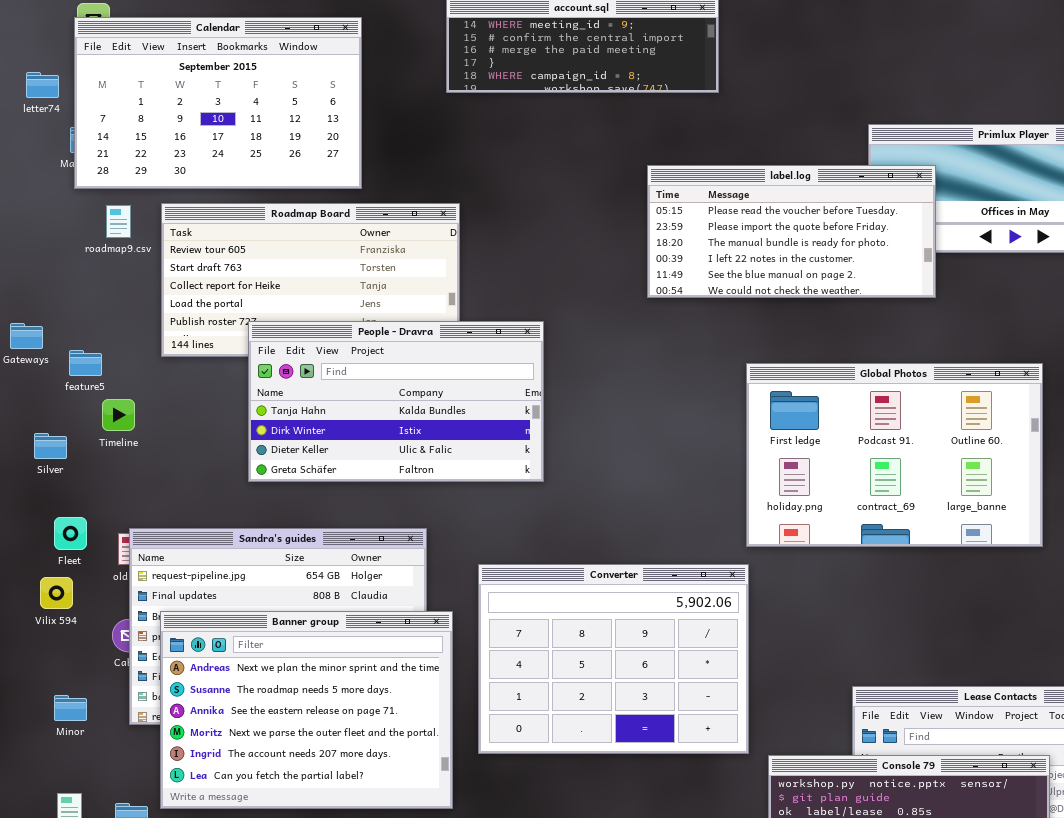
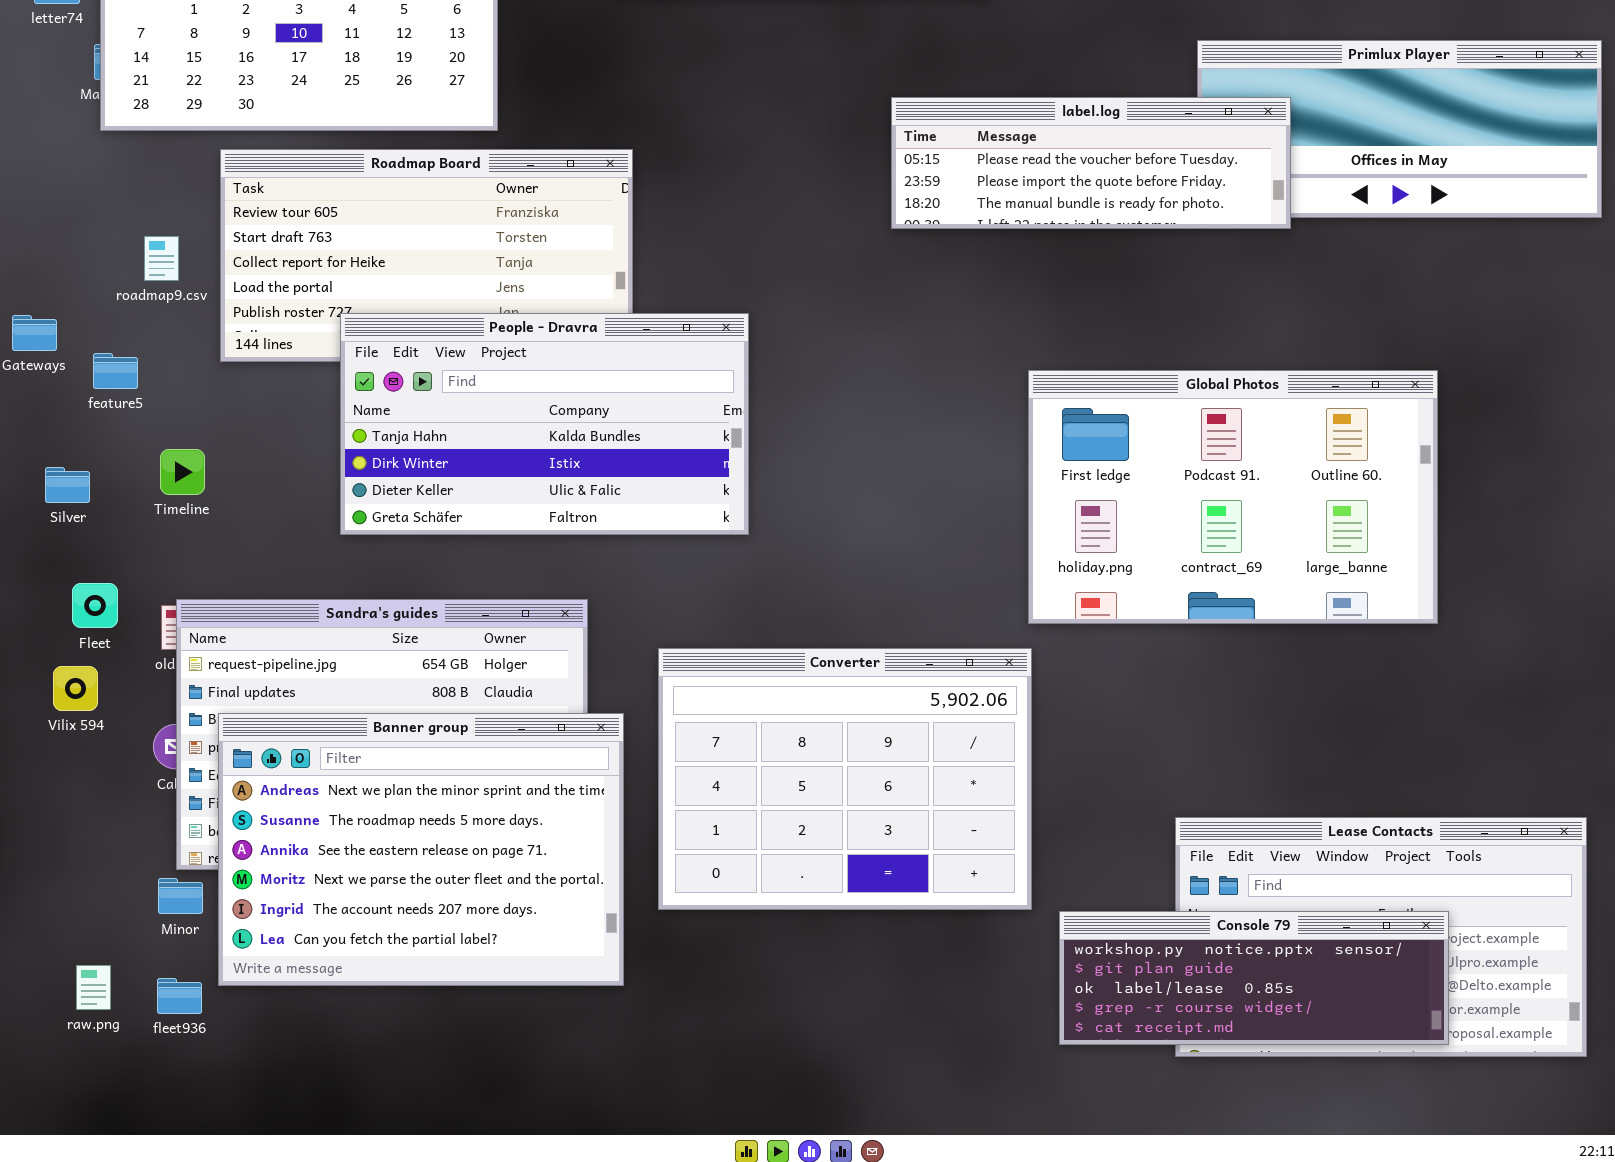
label.log: [647,165,936,298] -> [891,97,1291,229], resized
roadmap9.csv: [106,205,131,238] -> [144,236,179,281], moved
Timeline: [102,399,135,431] -> [160,449,205,495], moved
Minor: [54,695,87,721] -> [158,878,203,914], moved

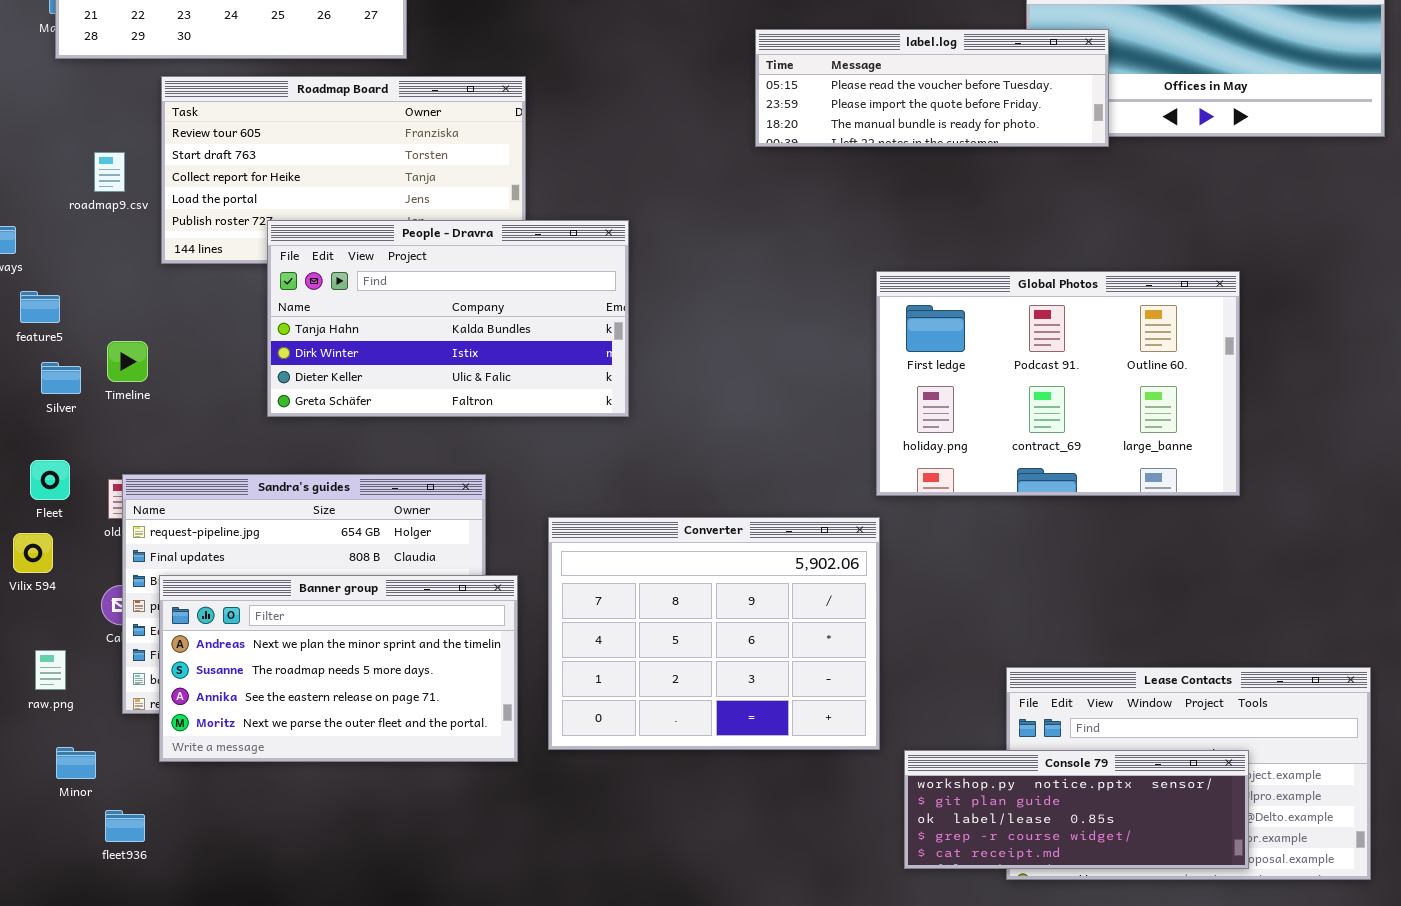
feature5: [93,353,138,389] -> [20,291,60,323], moved
Silver: [45,467,90,503] -> [41,362,81,394], moved
Banner group: [218,713,624,986] -> [159,575,518,762], resized
Minor: [158,878,203,914] -> [56,747,96,779], moved
raw.png: [76,965,111,1010] -> [35,650,66,690], moved

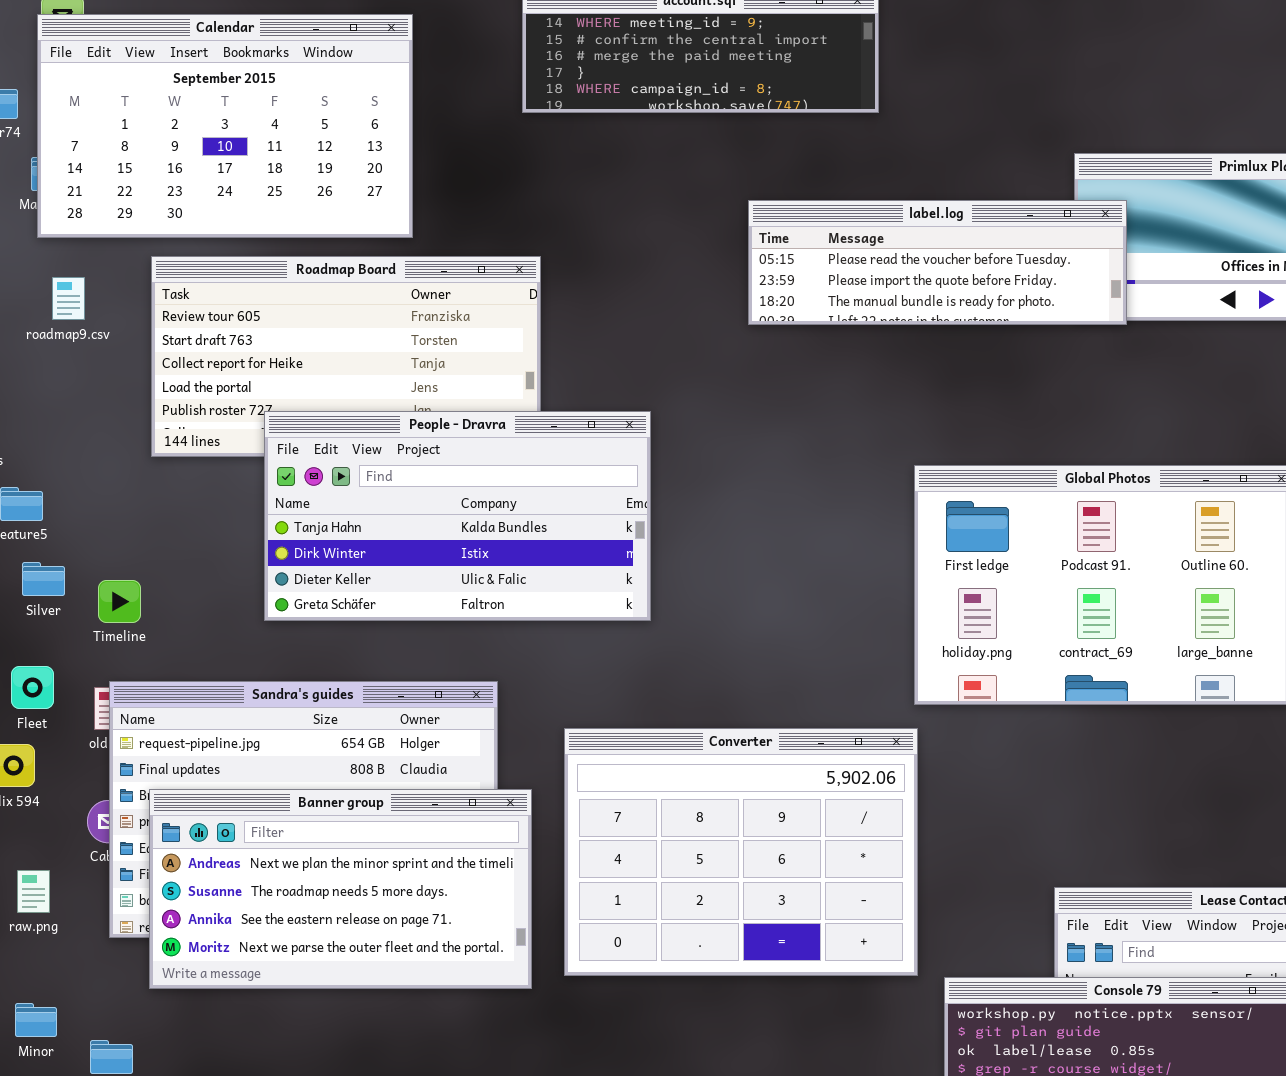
label.log: [755,29,1109,147] -> [748,200,1127,325], moved
roadmap9.csv: [94,152,125,192] -> [52,277,85,320], moved
Timeline: [107,341,148,382] -> [98,580,141,623], moved
Minor: [56,747,96,779] -> [15,1003,57,1037], moved

